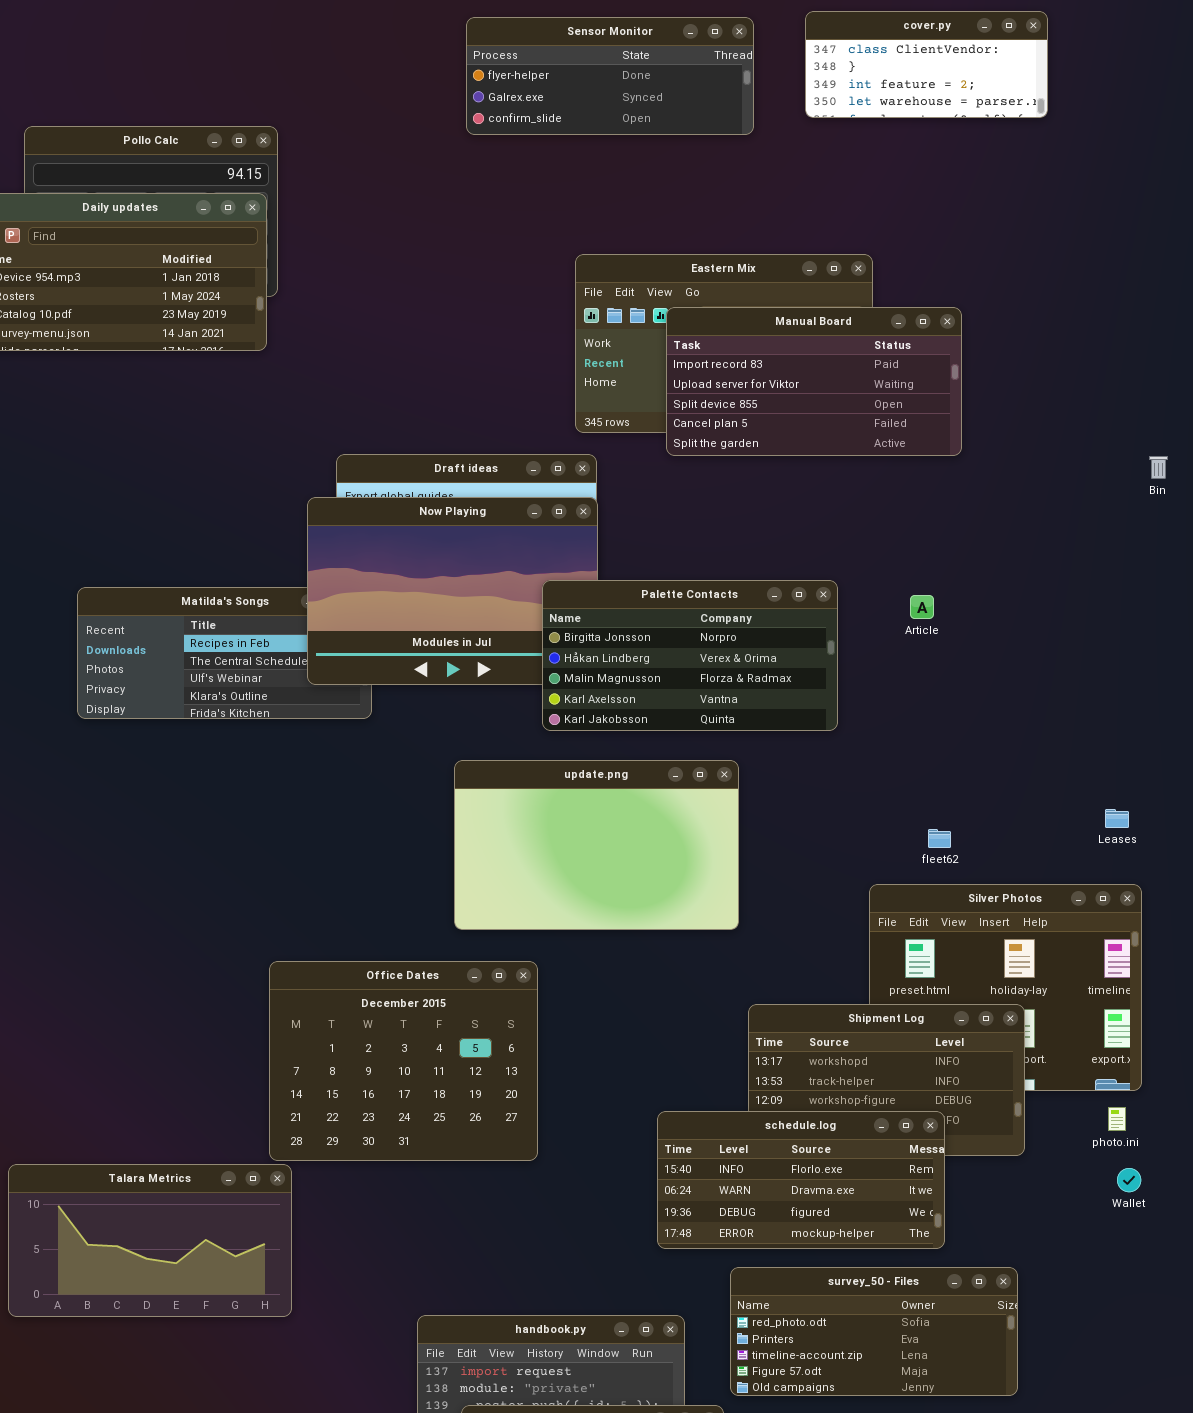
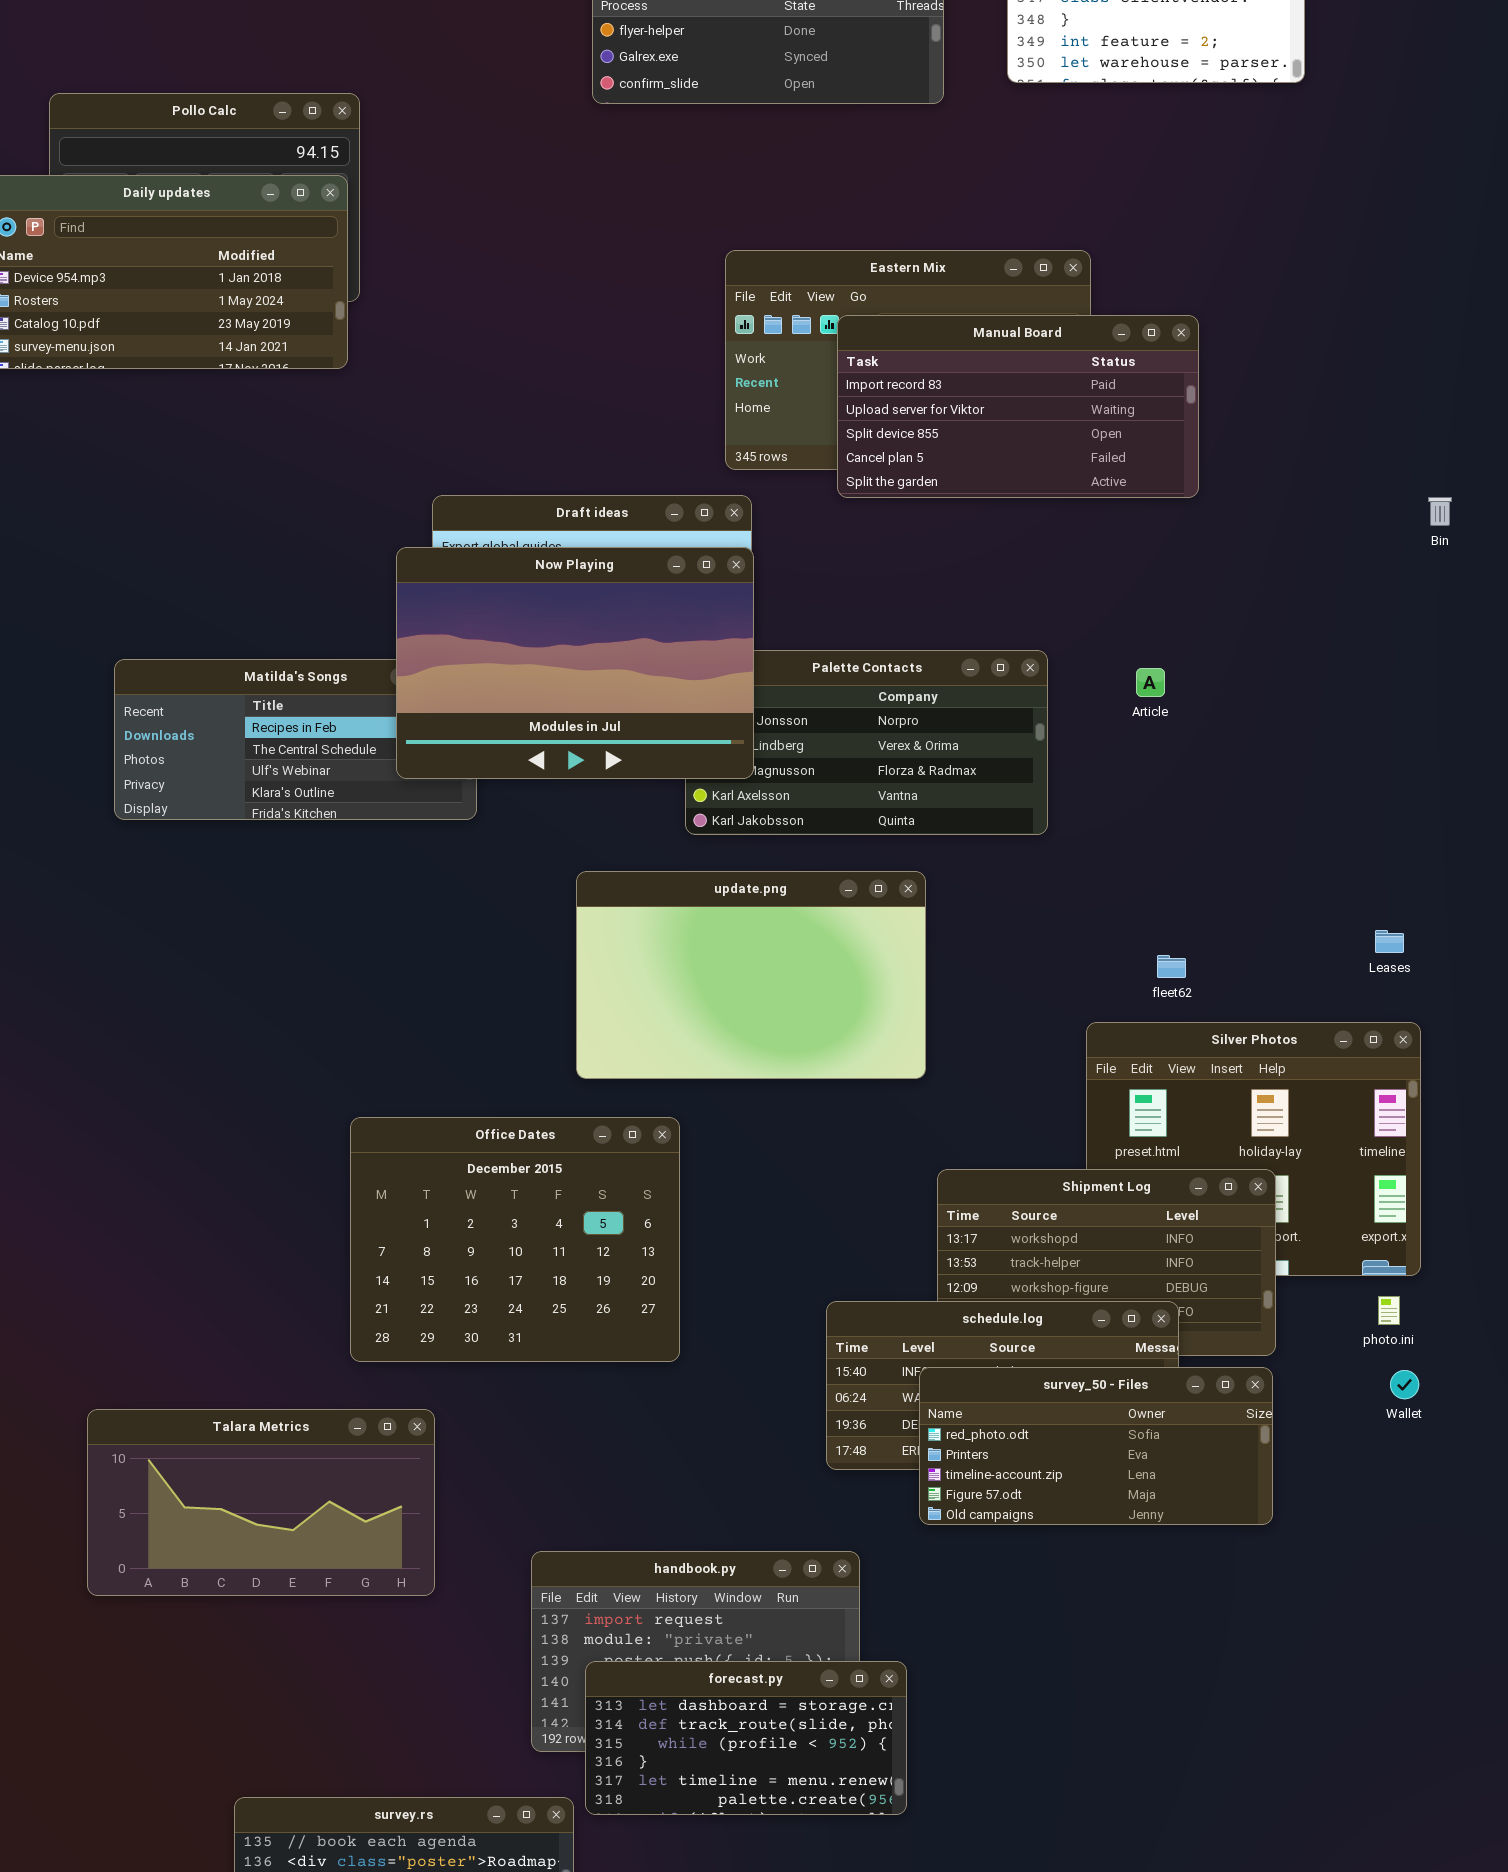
Now Playing: [307,497,598,685] -> [396,547,754,779], raised
Talara Metrics: [8,1164,292,1317] -> [87,1409,435,1596], moved
survey_50 - Files: [730,1267,1018,1396] -> [919,1367,1273,1525], moved

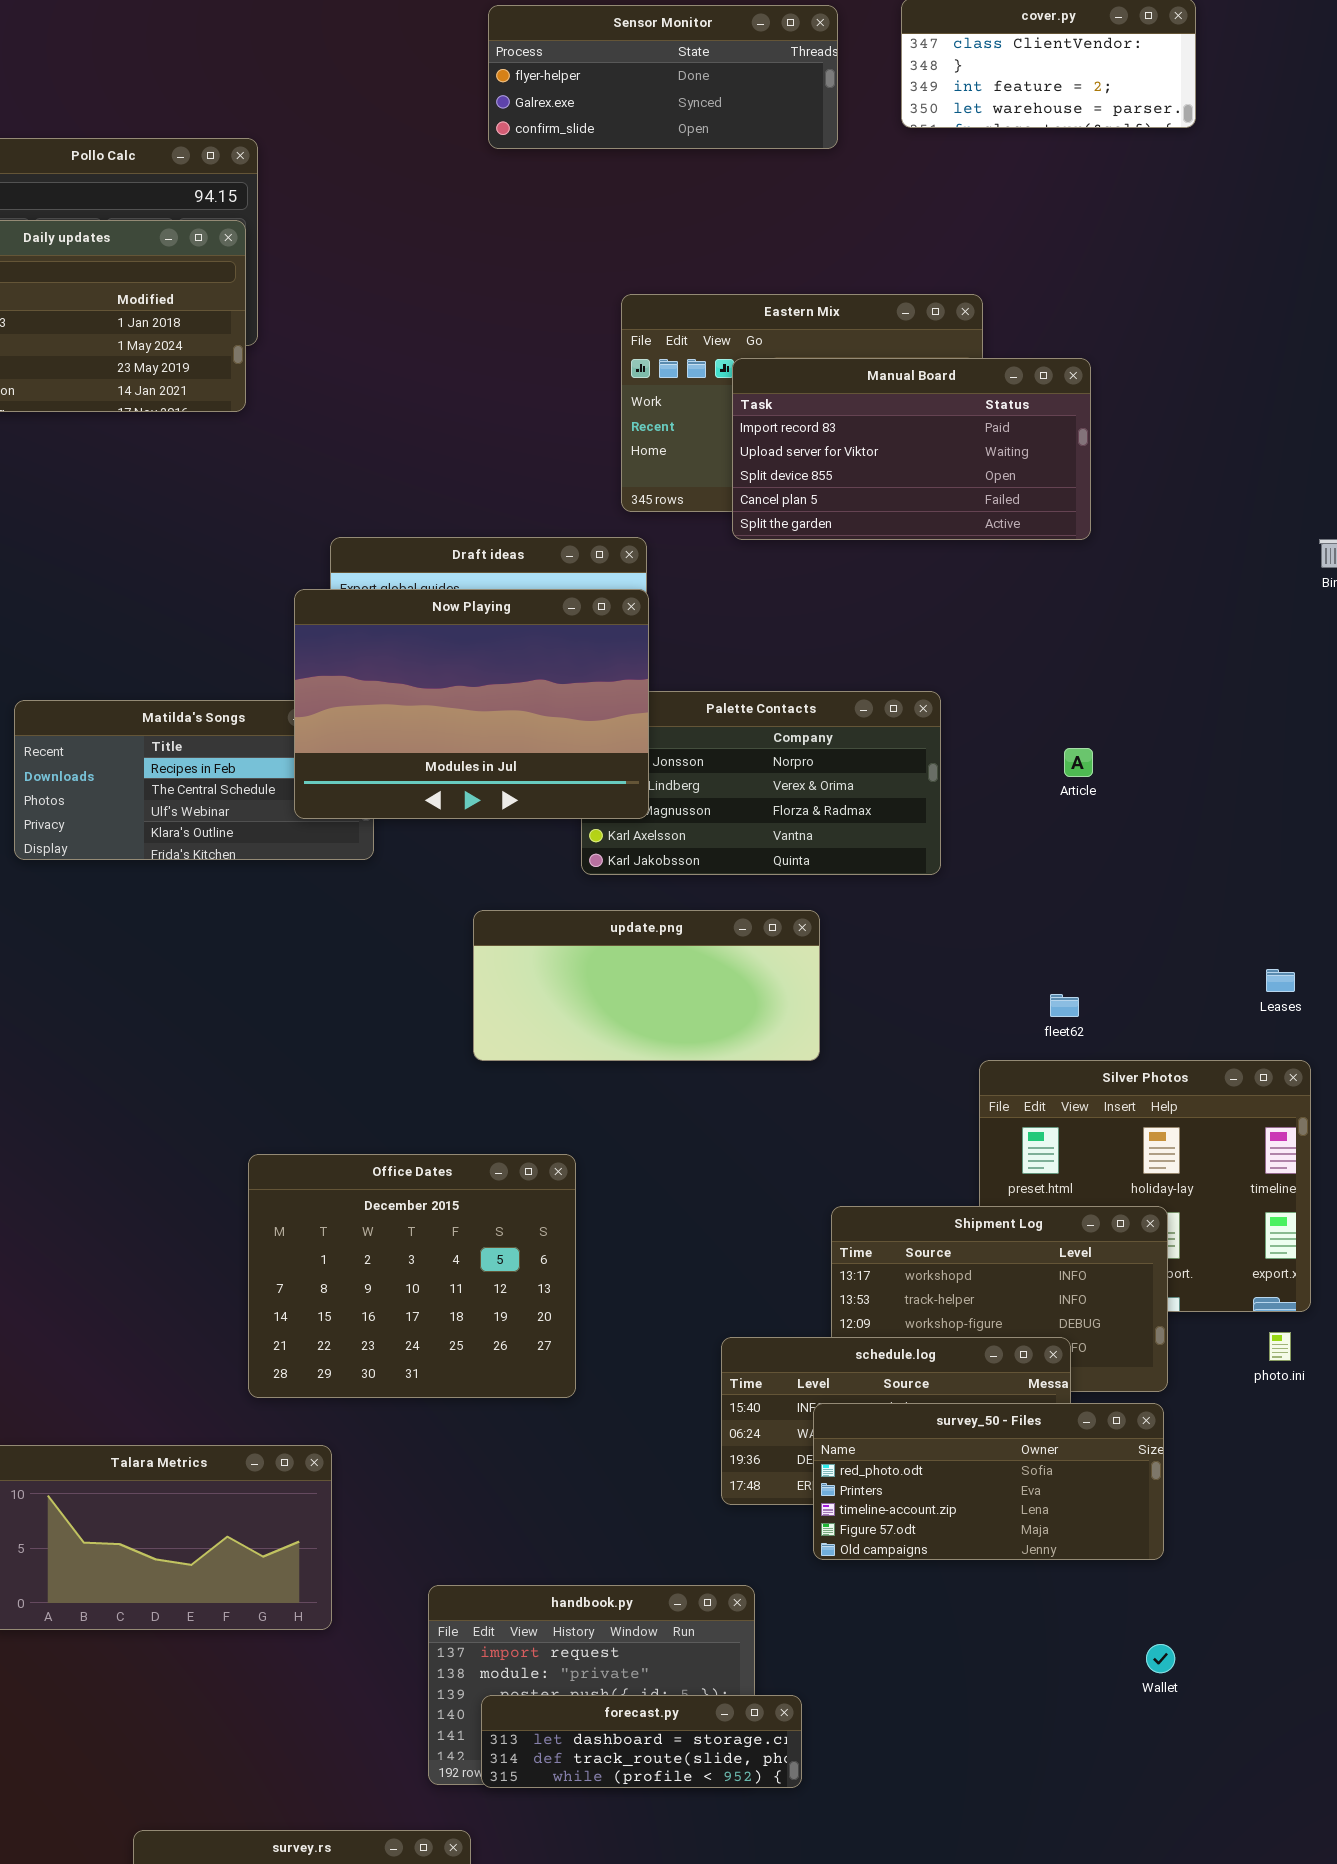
Article: [1136,668,1165,697] -> [1064,748,1093,777], moved
update.png: [576,871,926,1079] -> [473,910,820,1061], resized
Wallet: [1390,1370,1419,1399] -> [1146,1644,1175,1673], moved
forecast.py: [585,1661,907,1815] -> [481,1695,802,1788], resized

